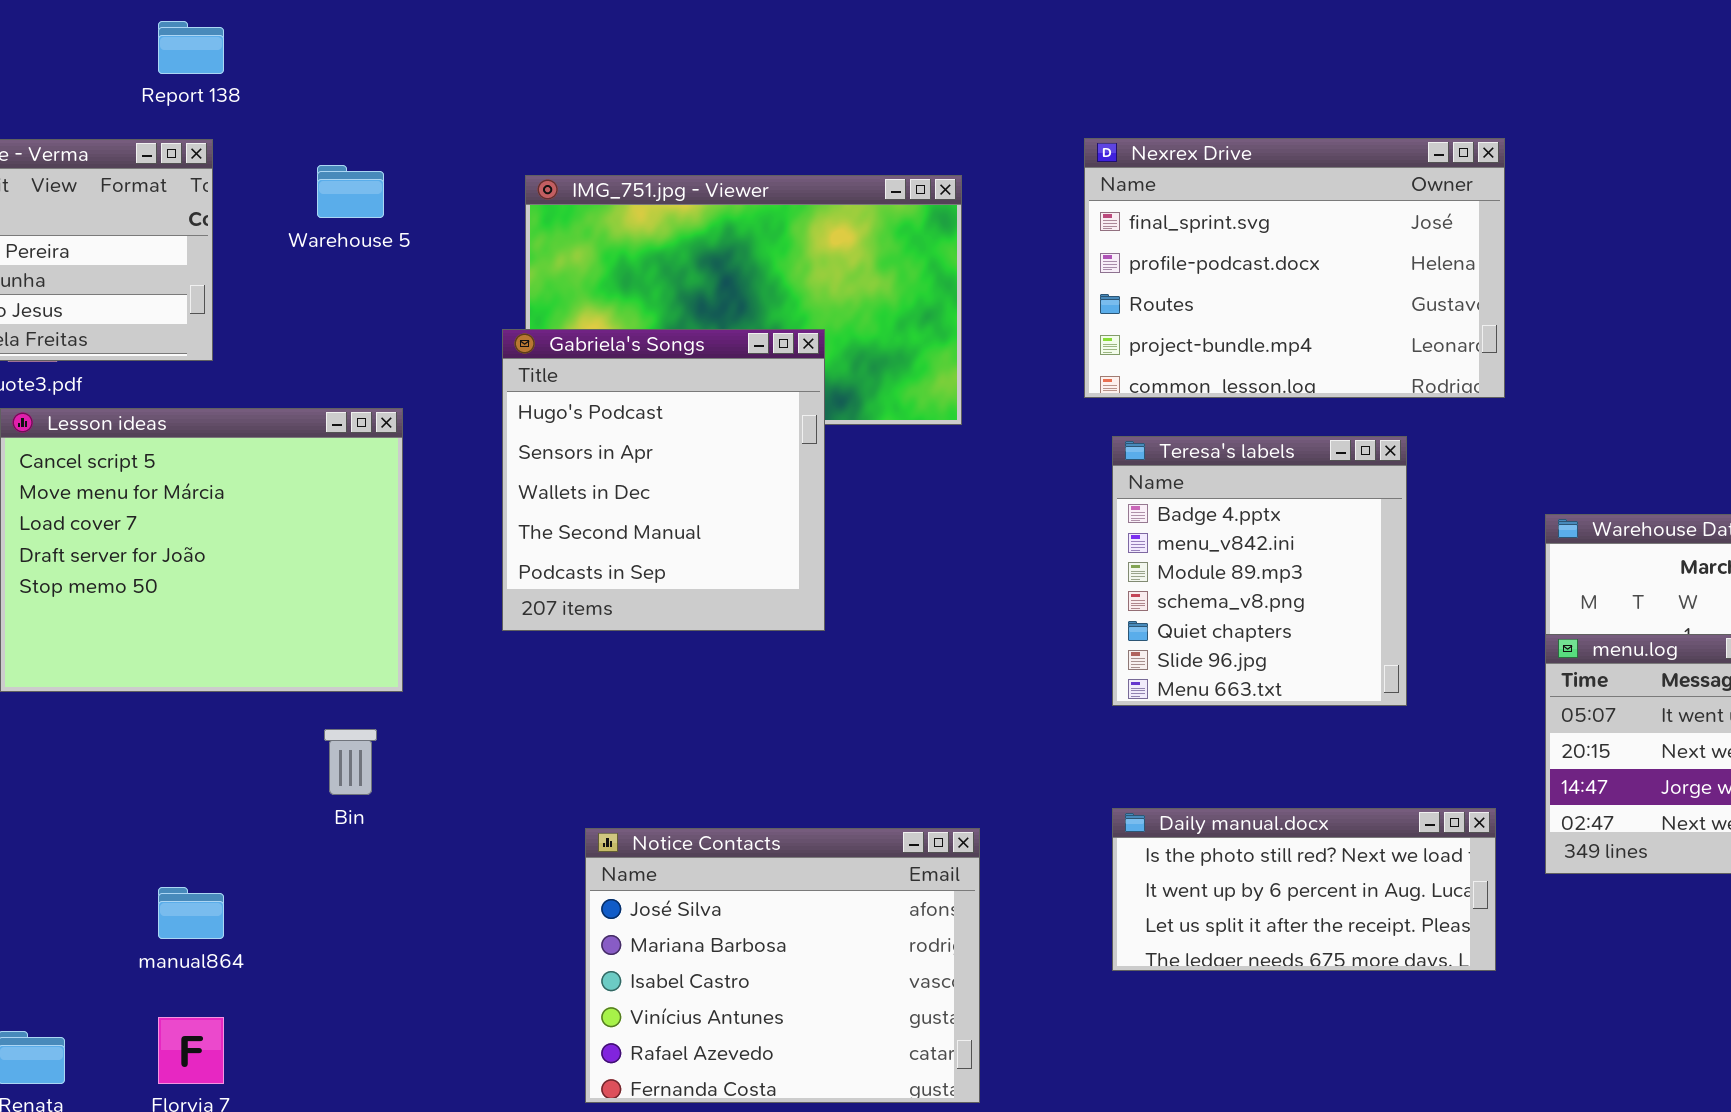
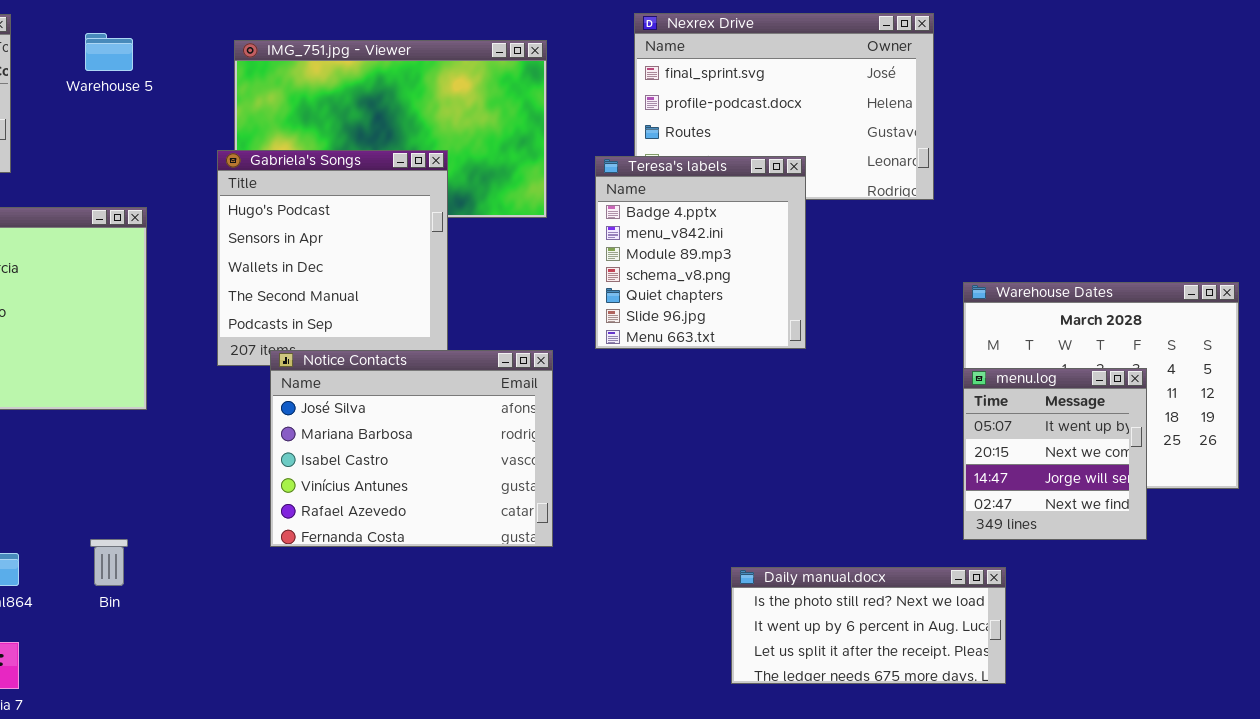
Teresa's labels: [1112,436,1407,706] -> [595,156,806,349], moved
Bin: [324,729,377,795] -> [90,539,128,586], moved
Daily manual.docx: [1112,808,1496,971] -> [731,567,1006,684], moved
Notice Contacts: [585,828,980,1103] -> [270,350,553,547], moved

